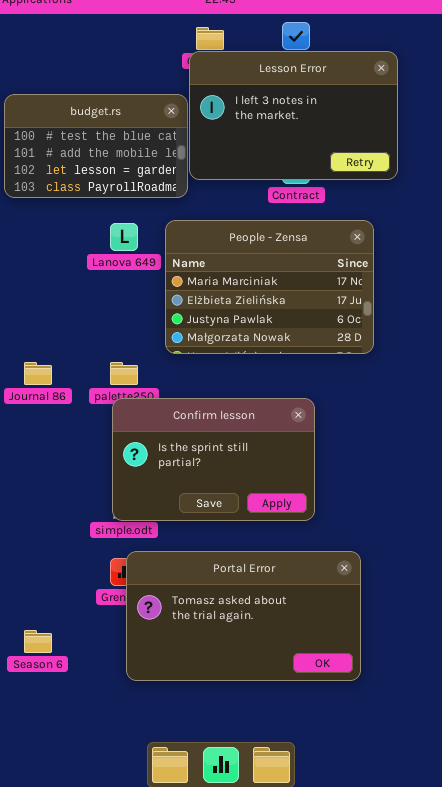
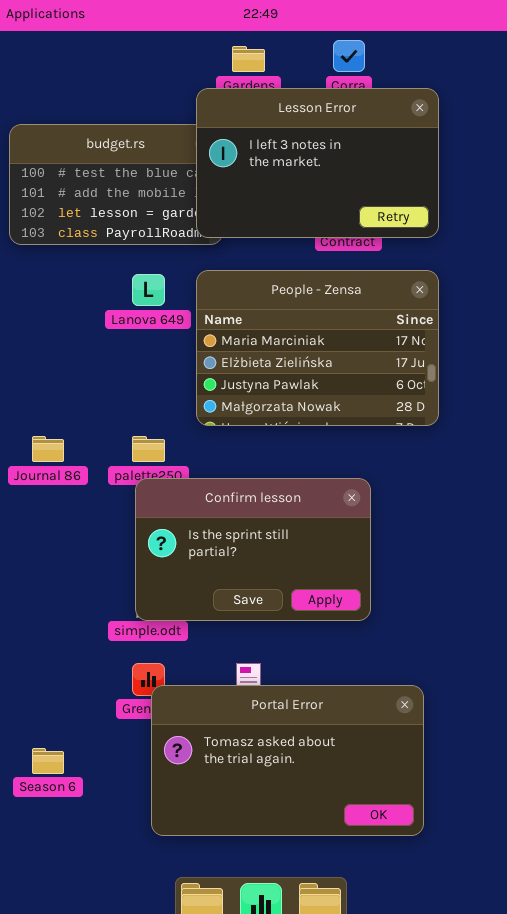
Lesson Error: [189,51,398,180] -> [196,88,439,238], moved
Portal Error: [126,551,361,681] -> [151,685,424,836], moved

